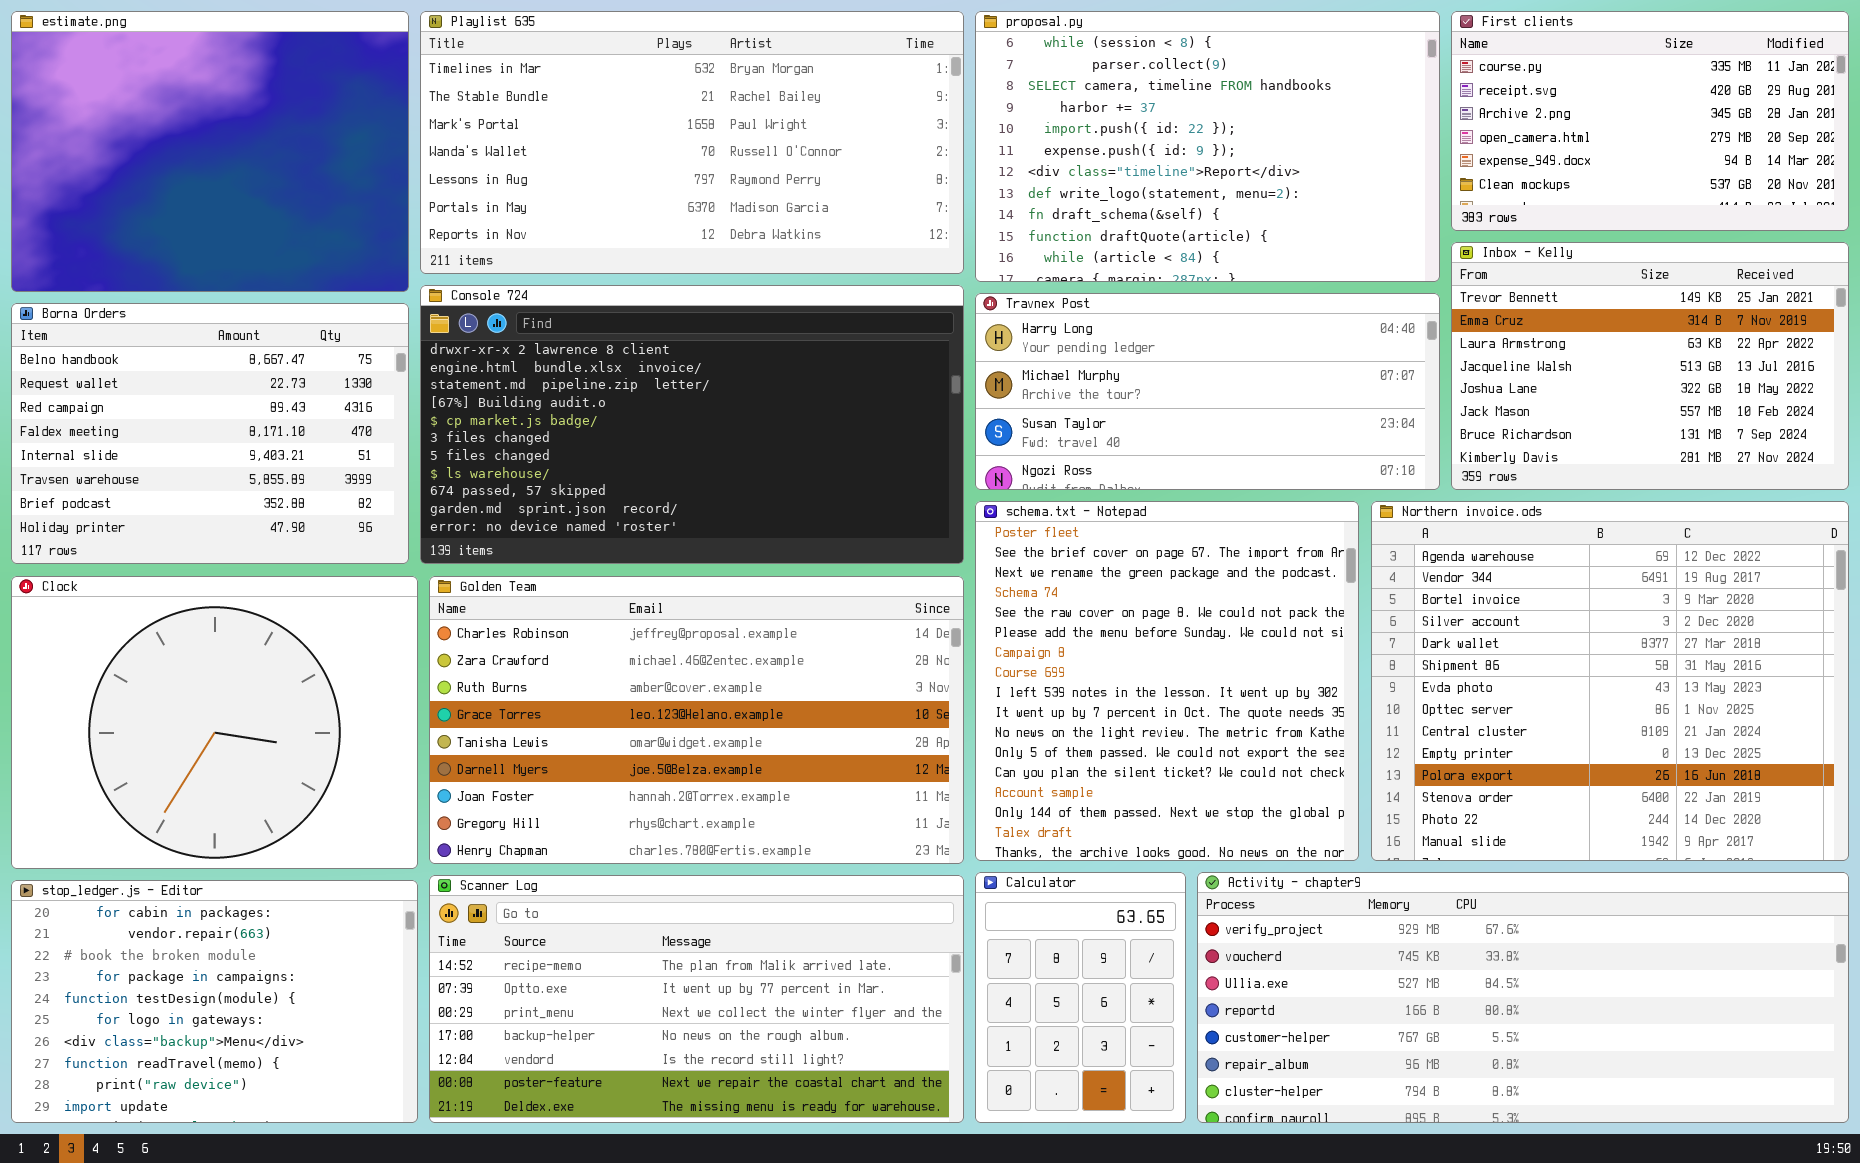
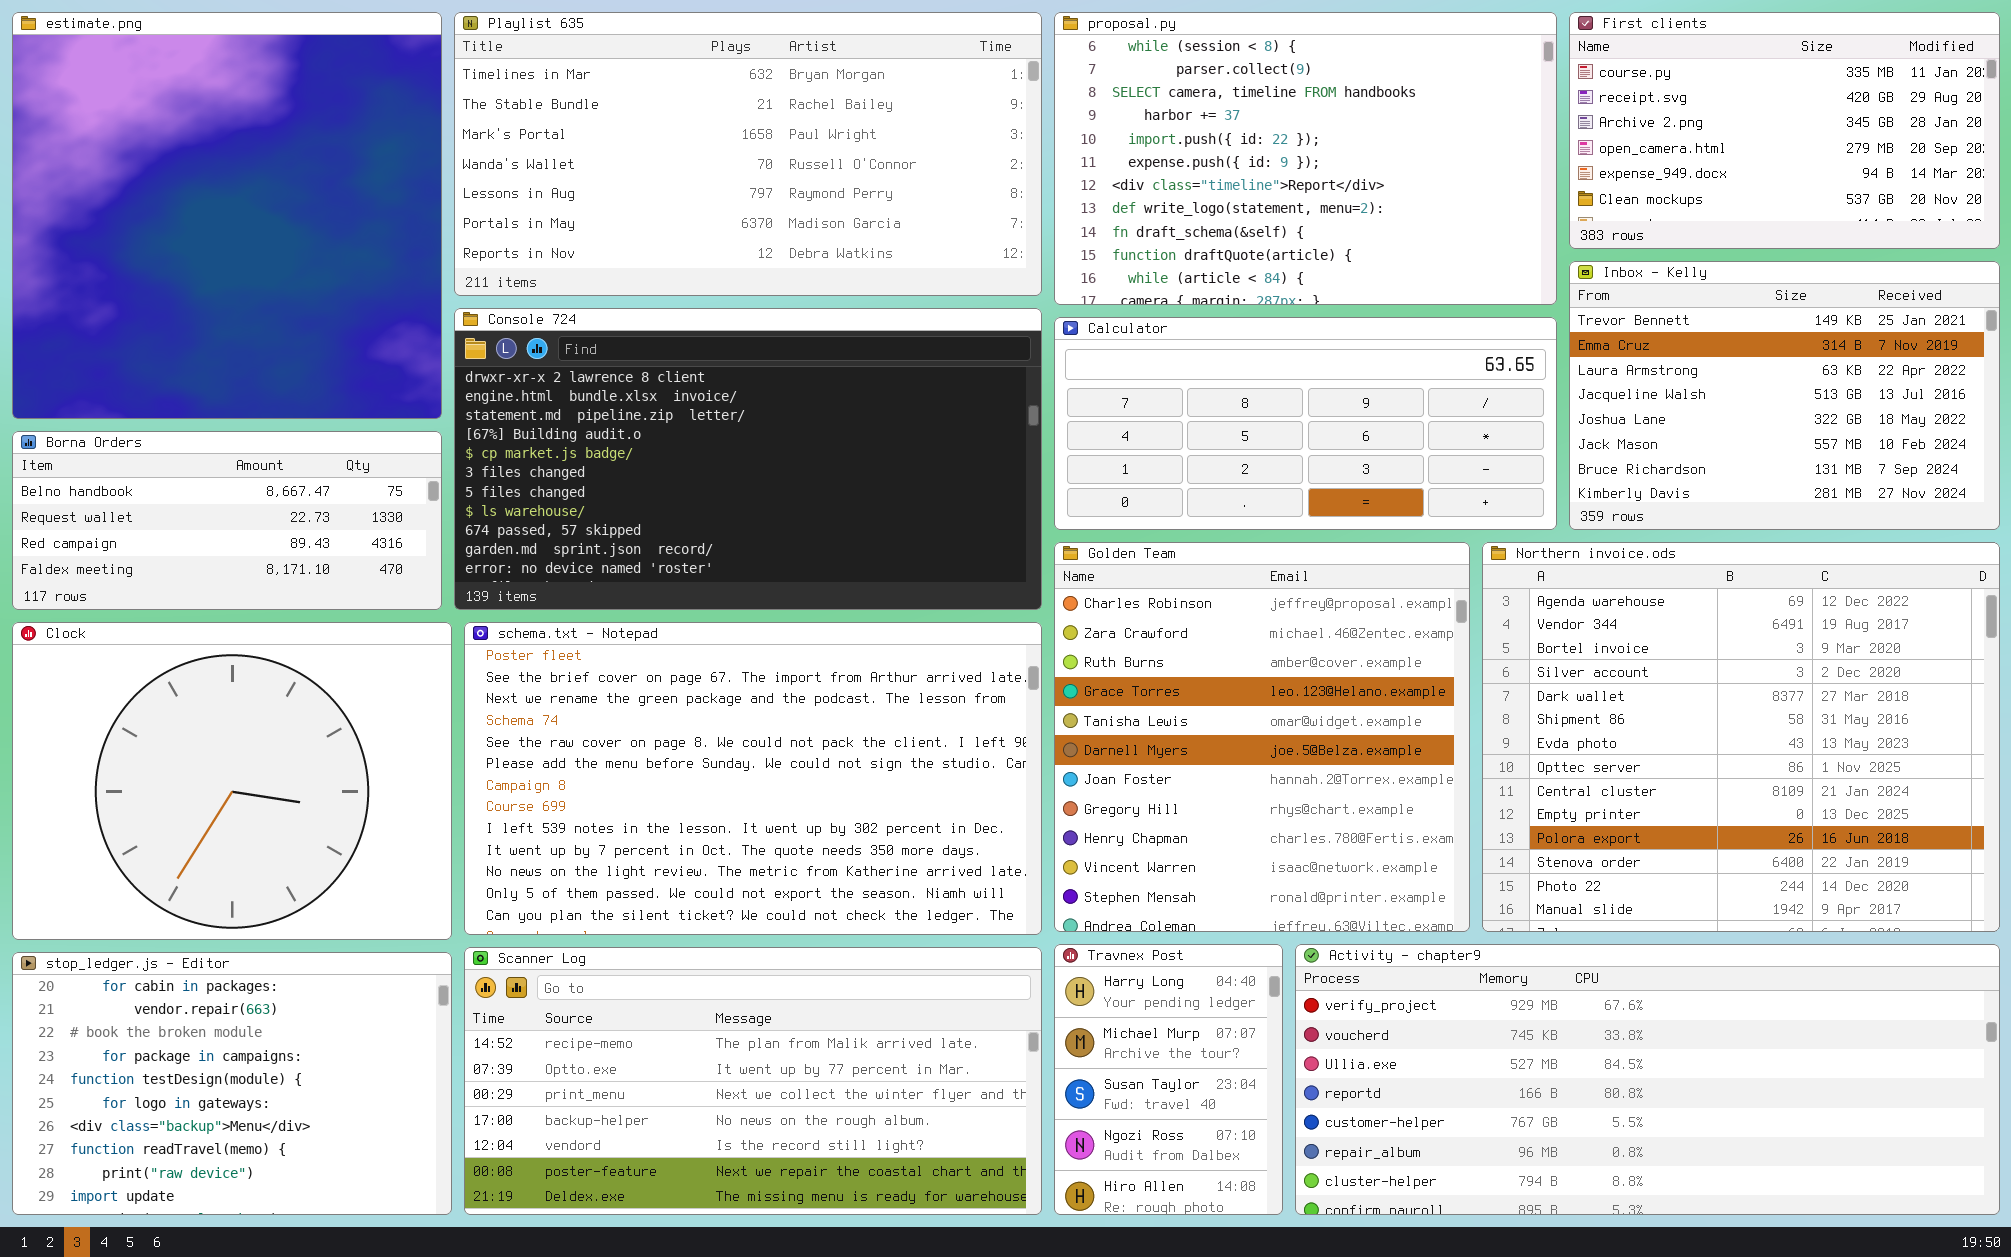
estimate.png: [11,11,409,292] -> [12,12,442,419], resized
Travnex Post: [975,293,1440,490] -> [1054,944,1283,1215], moved, resized
Borna Orders: [11,303,409,564] -> [12,431,442,610], resized
schema.txt - Notepad: [975,501,1359,861] -> [464,622,1042,935], moved, resized
Golden Team: [429,576,964,864] -> [1054,542,1470,932], moved, resized
Calculator: [975,872,1186,1123] -> [1054,317,1557,530], moved, resized

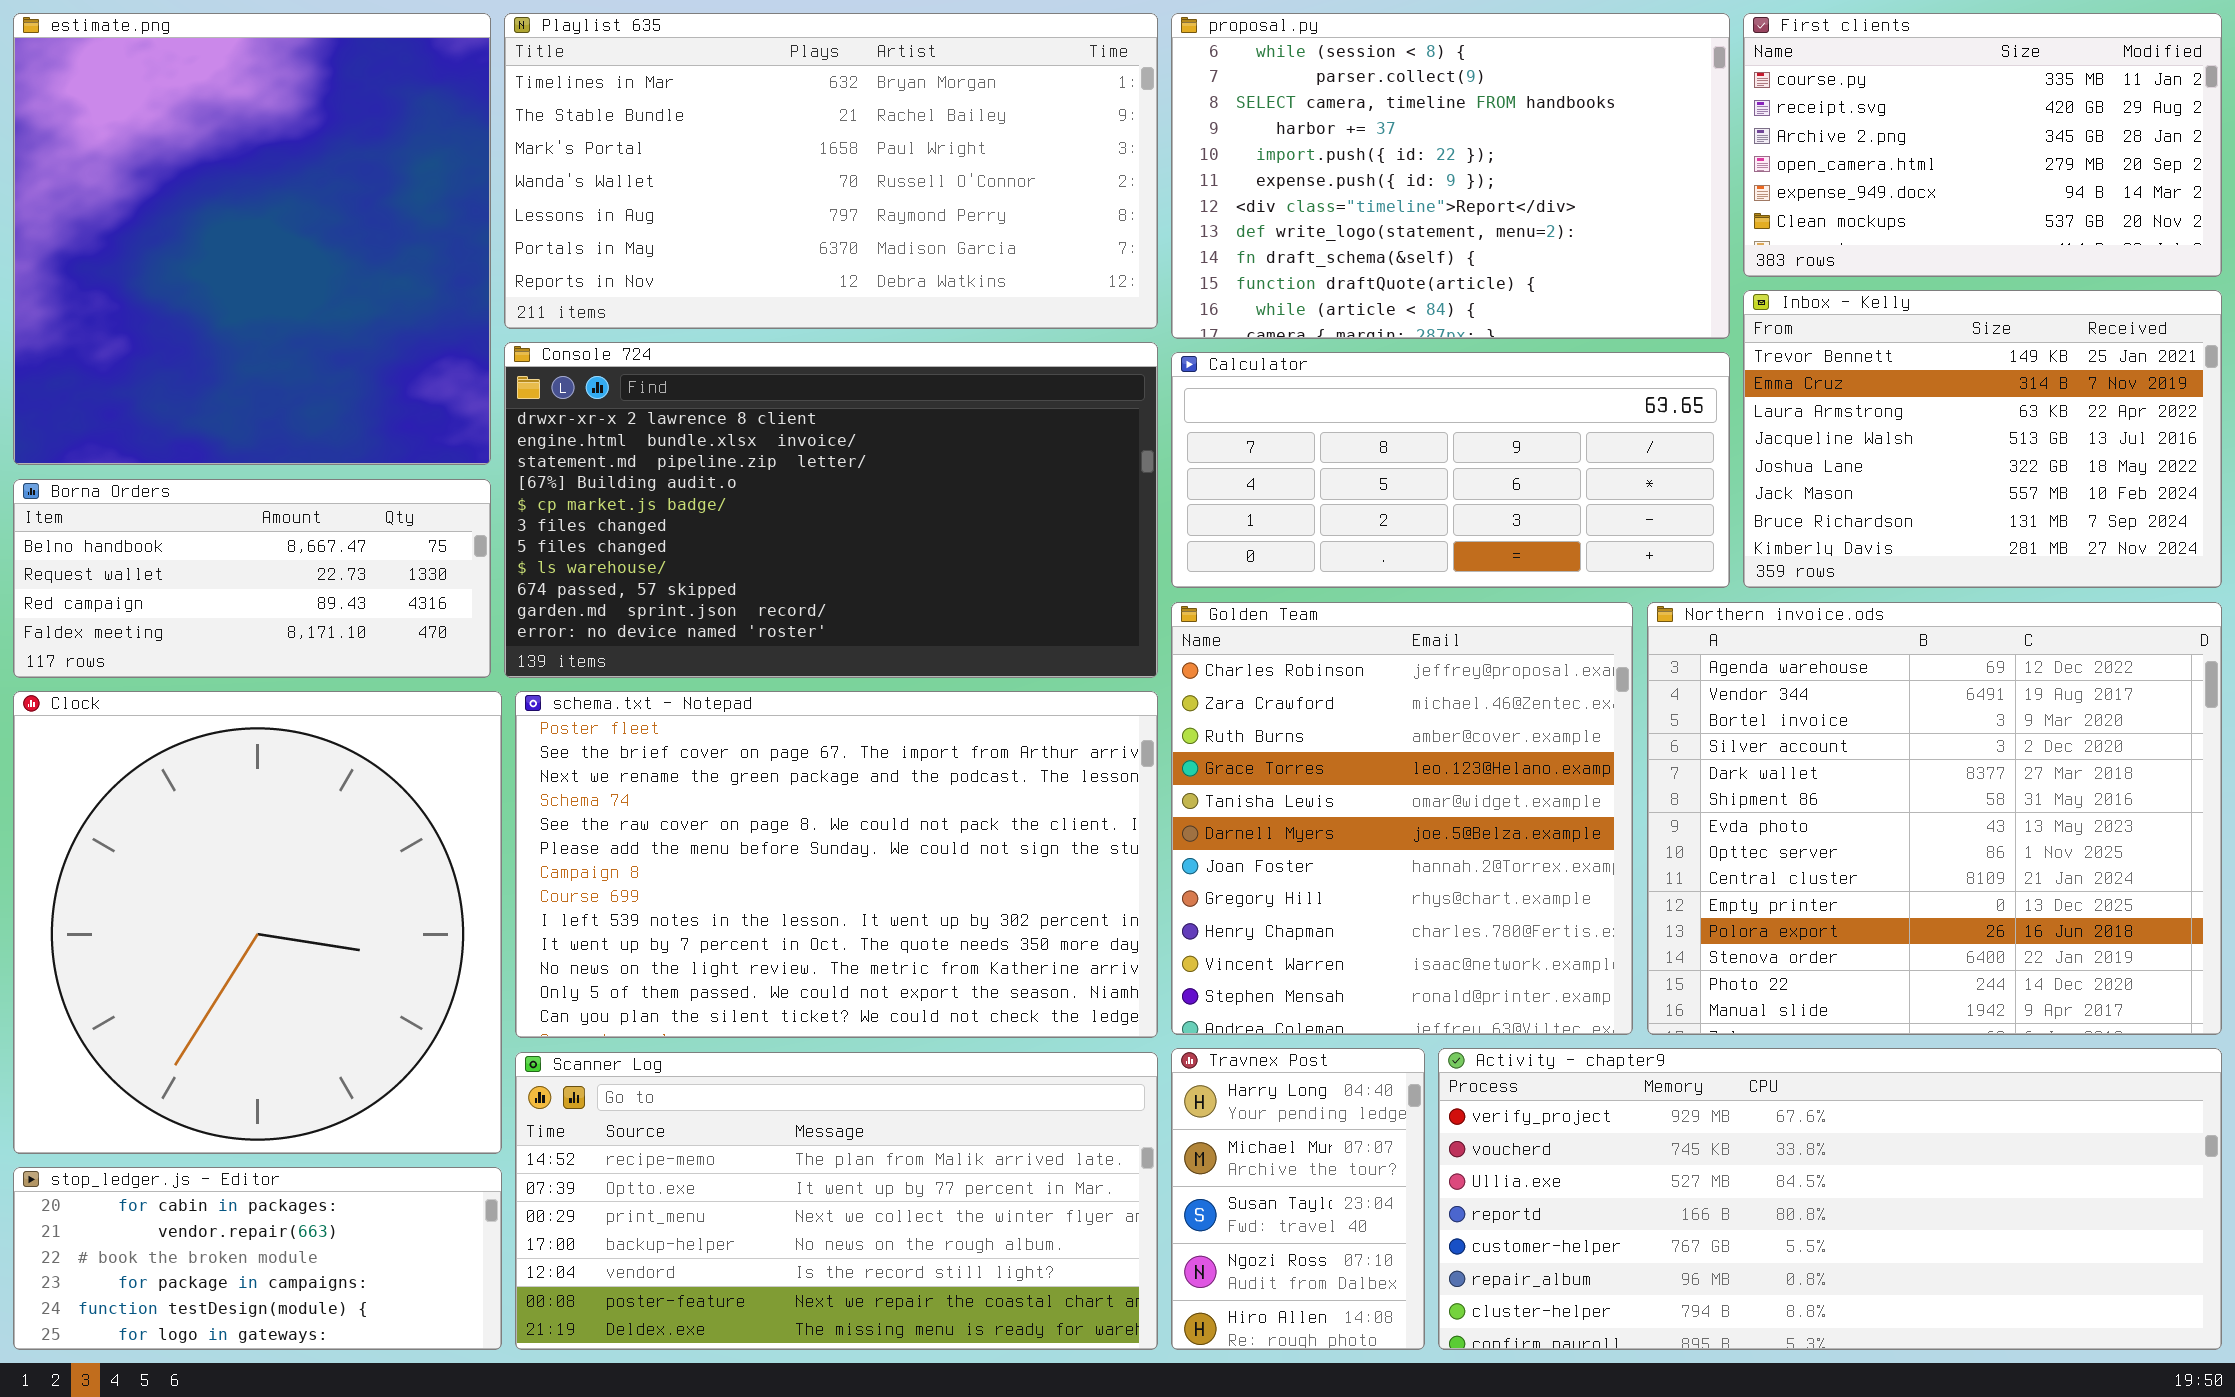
Clock: [12,622,452,940] -> [13,691,502,1154], resized
stop_ledger.js - Editor: [12,952,452,1215] -> [13,1167,502,1350], resized

